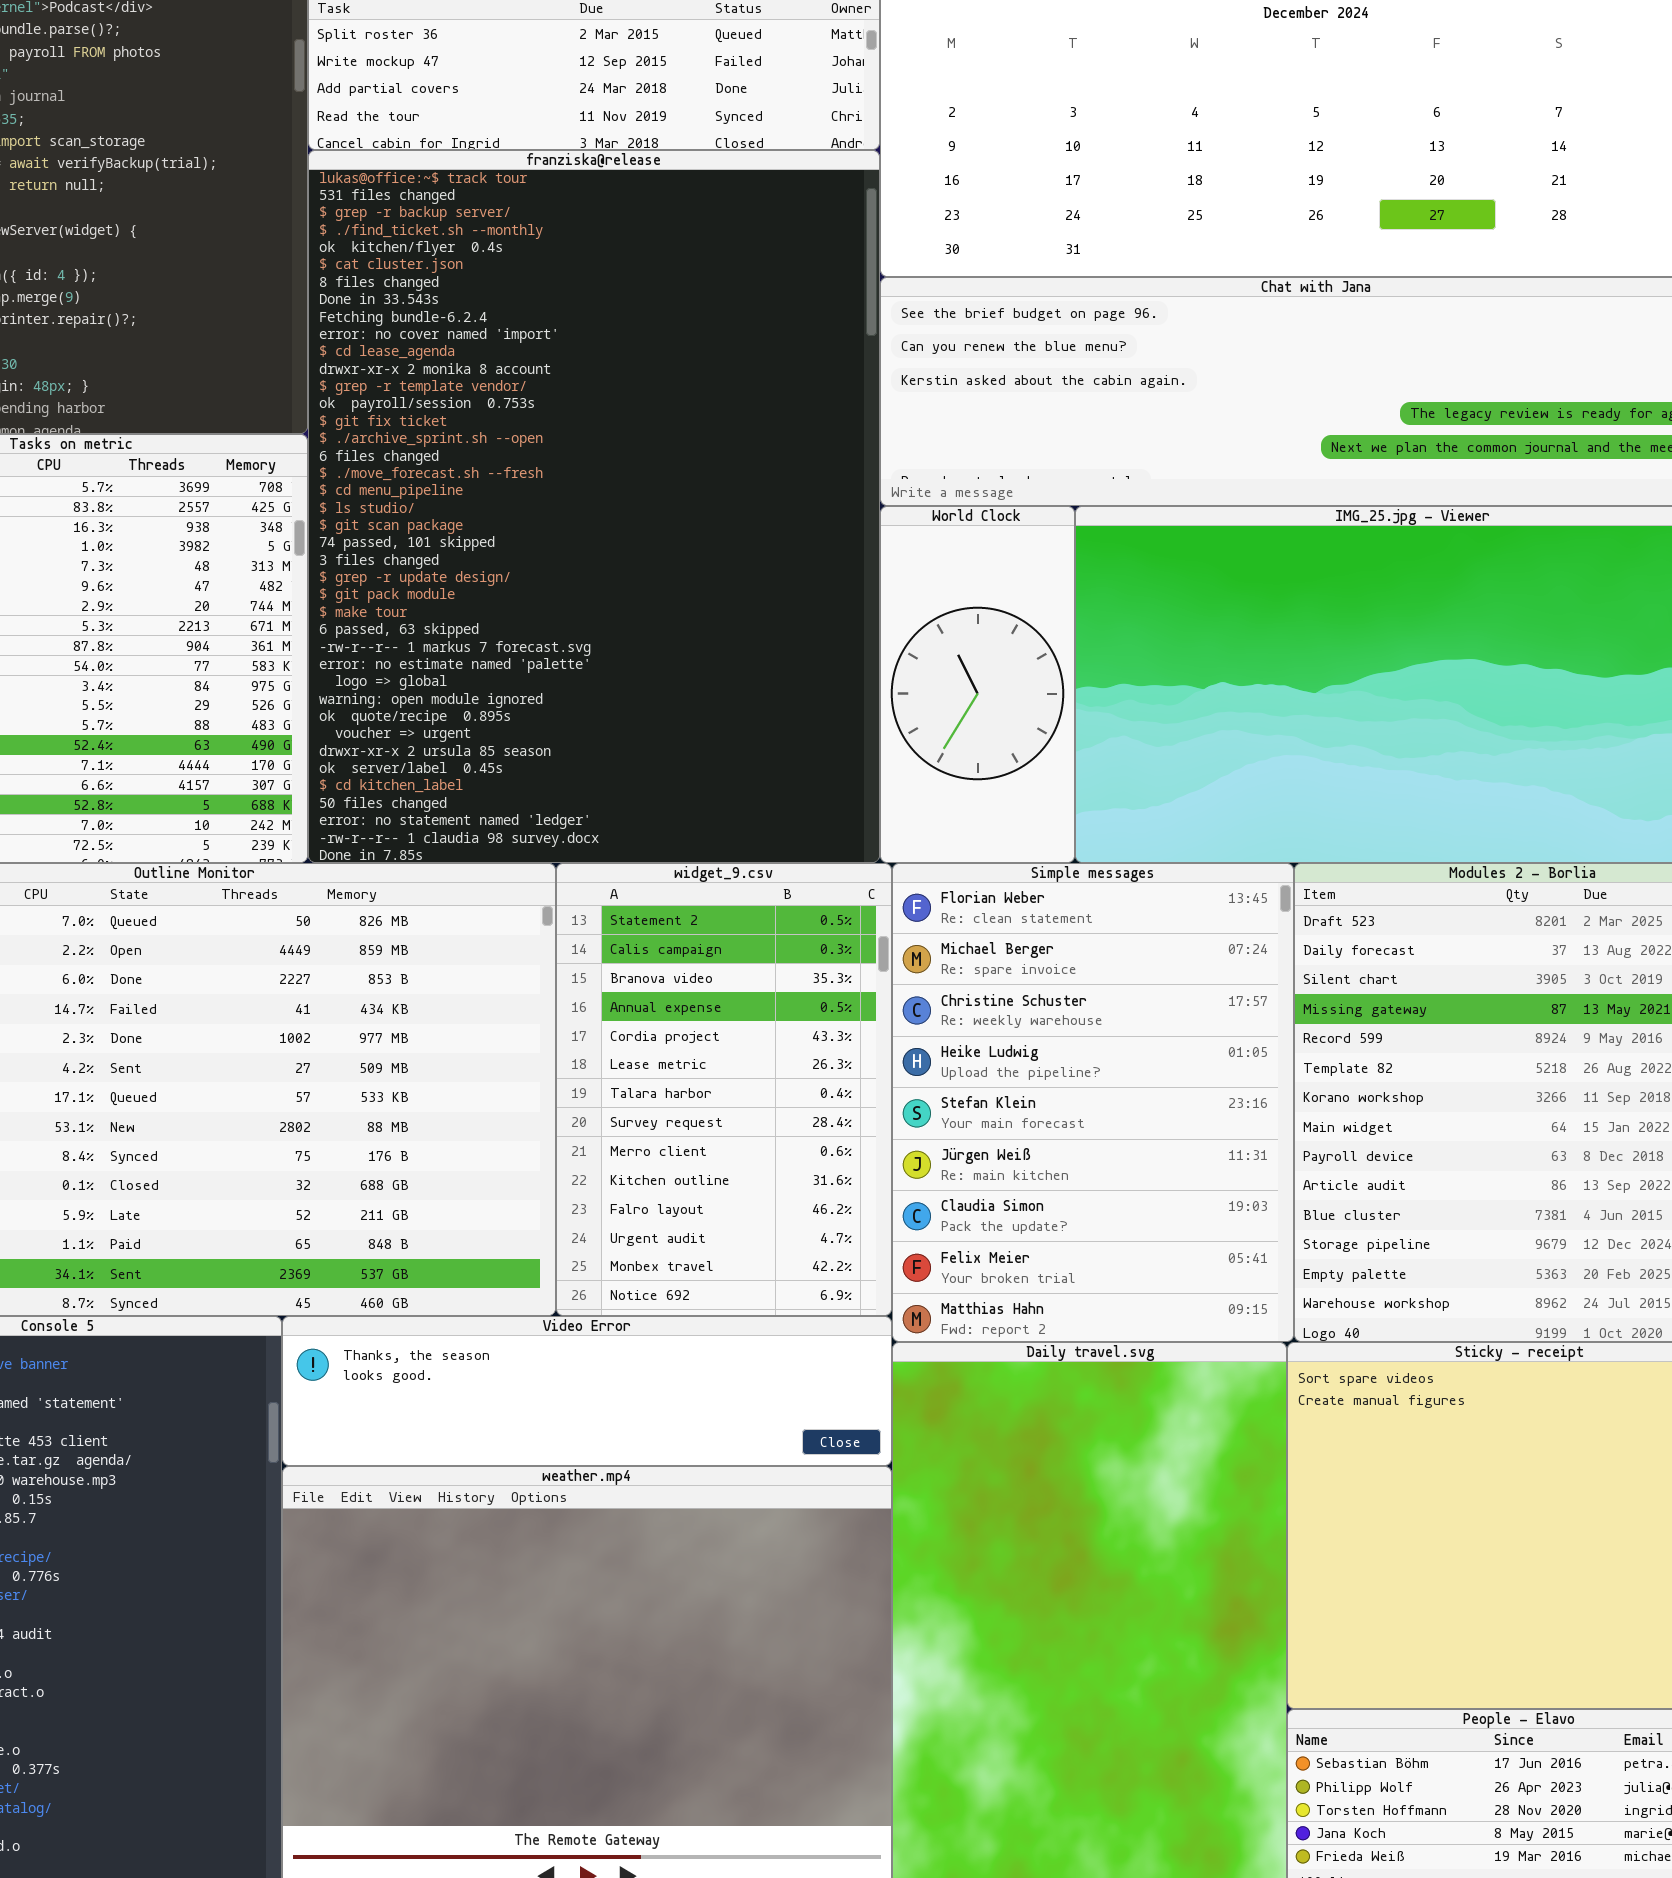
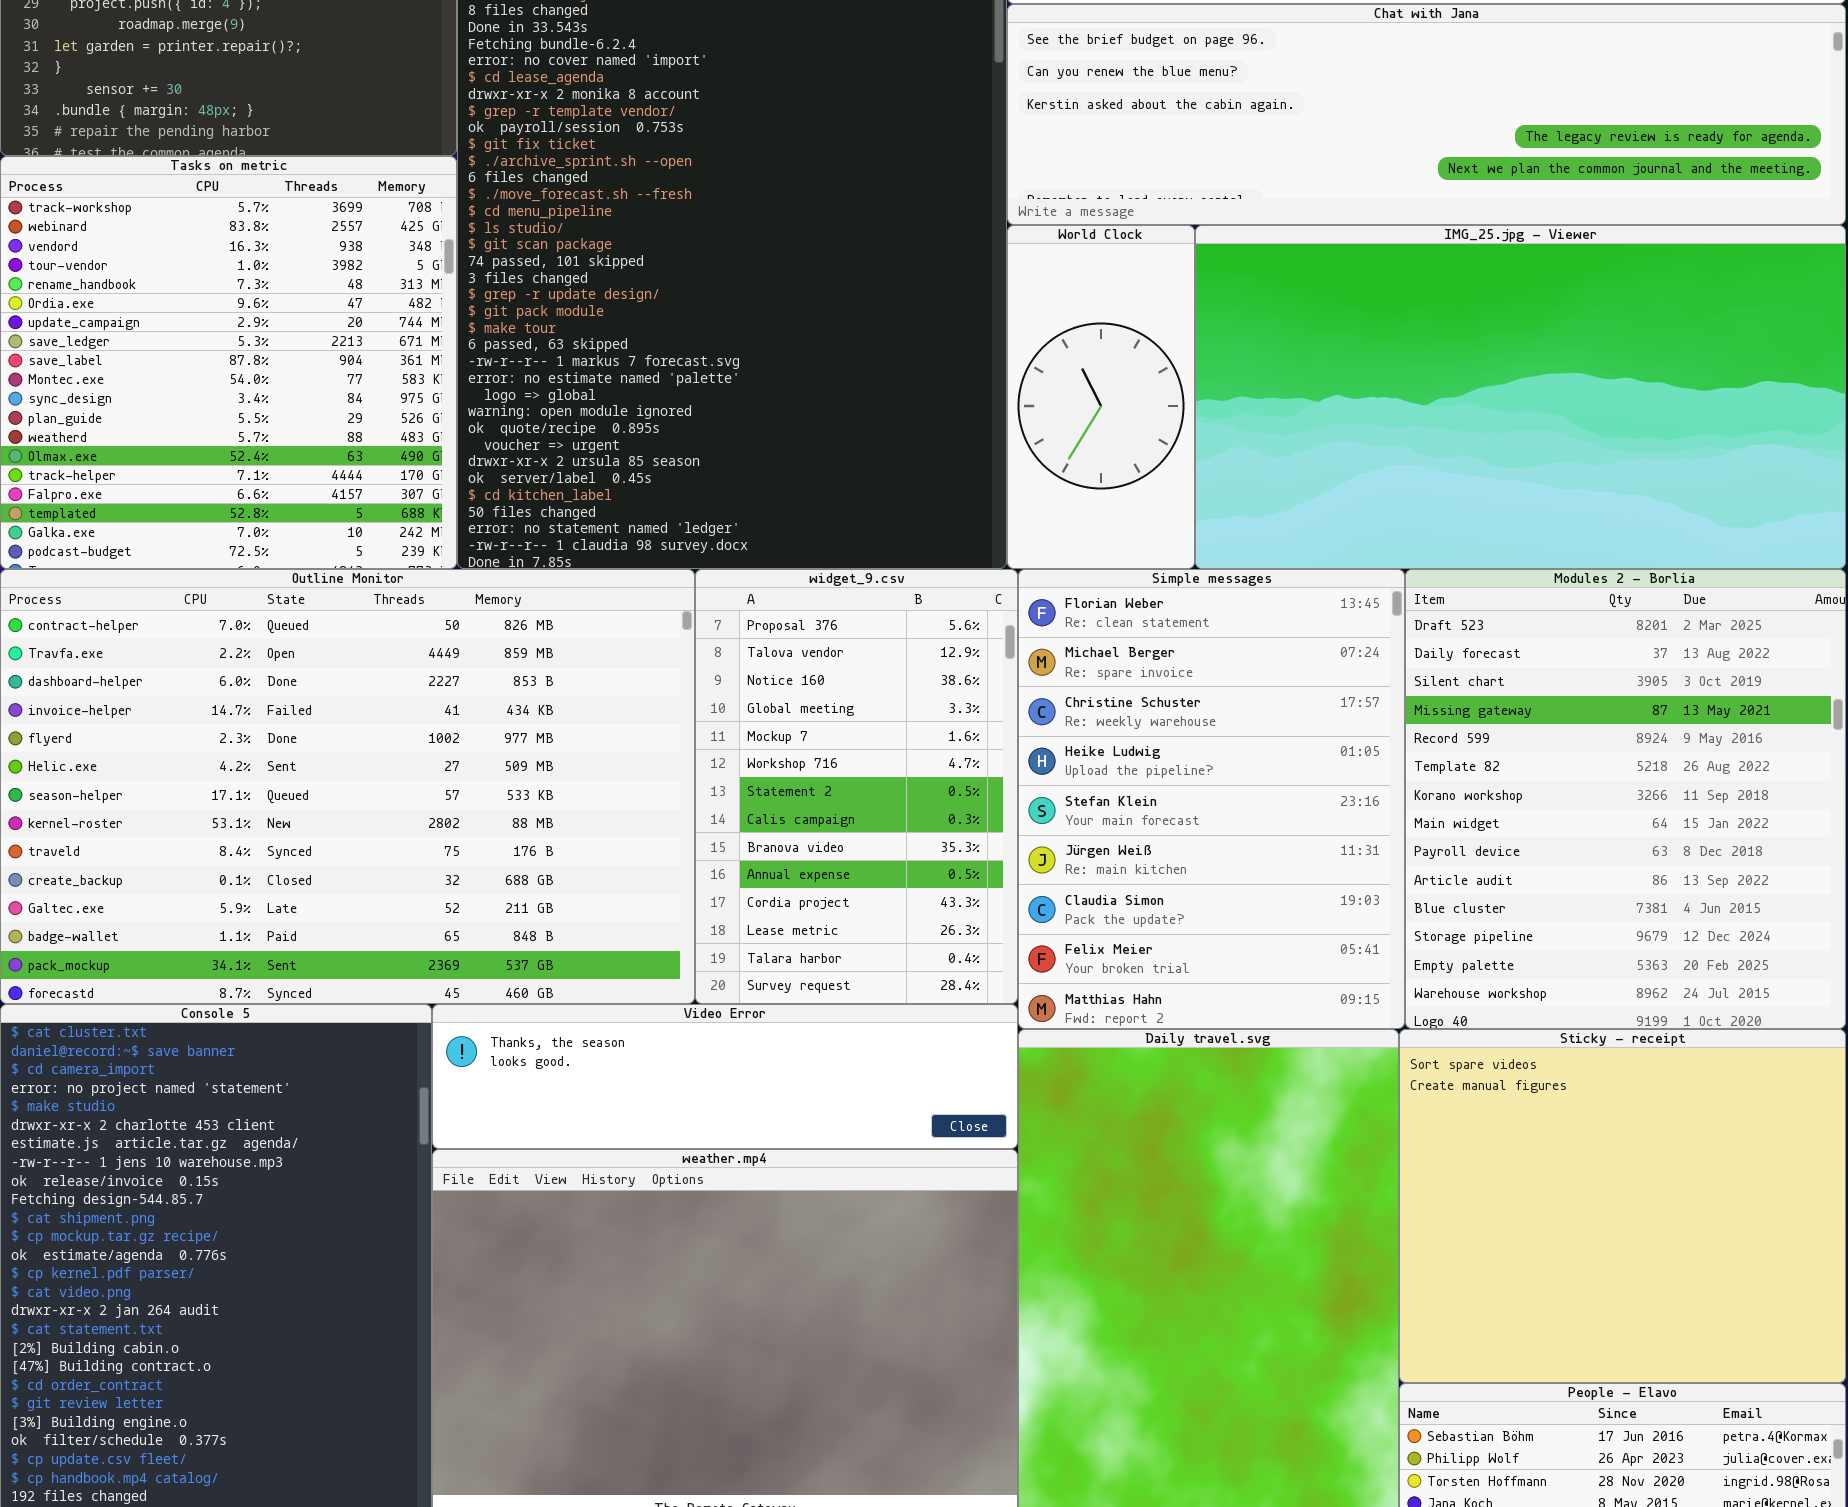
widget_9.csv: [556,863,892,1316] -> [695,569,1018,1004], scrolled up 6 rows

